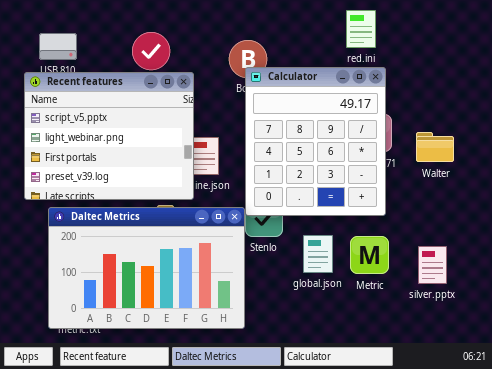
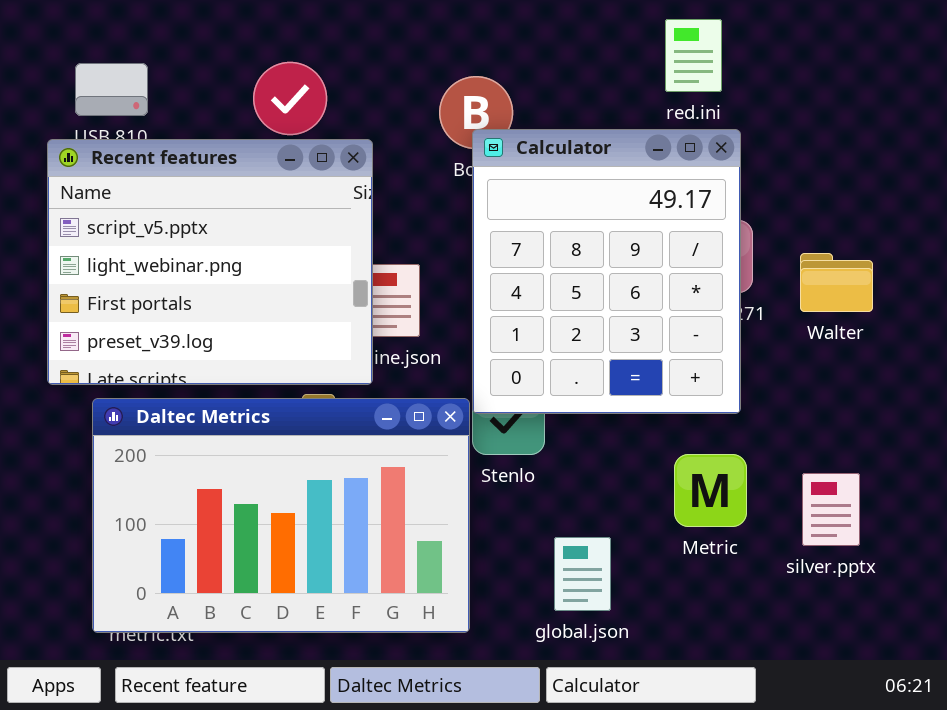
global.json: [303,235,333,273] -> [554,537,611,611], moved

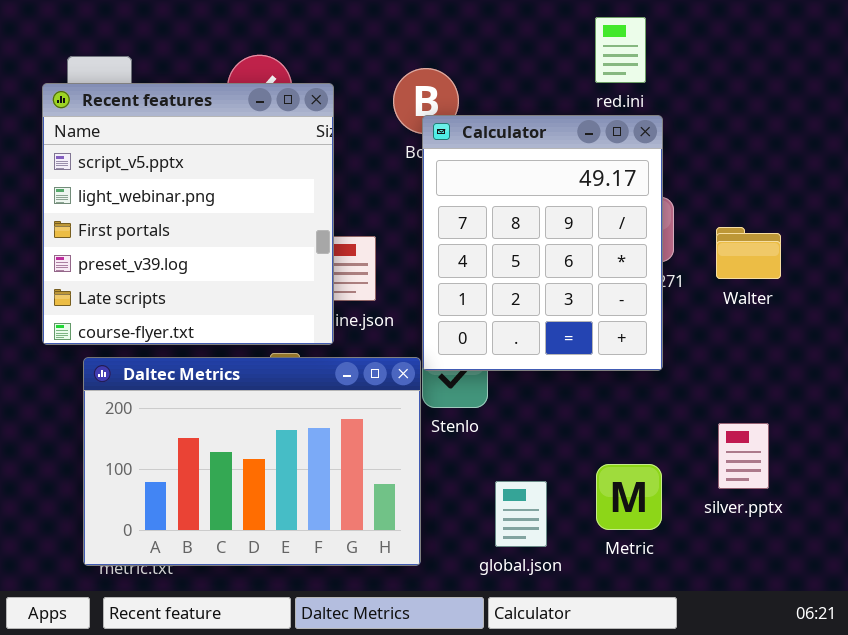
Recent features: [47,139,373,385] -> [42,83,334,345], resized
Metric: [674,454,747,527] -> [596,464,662,530], moved

